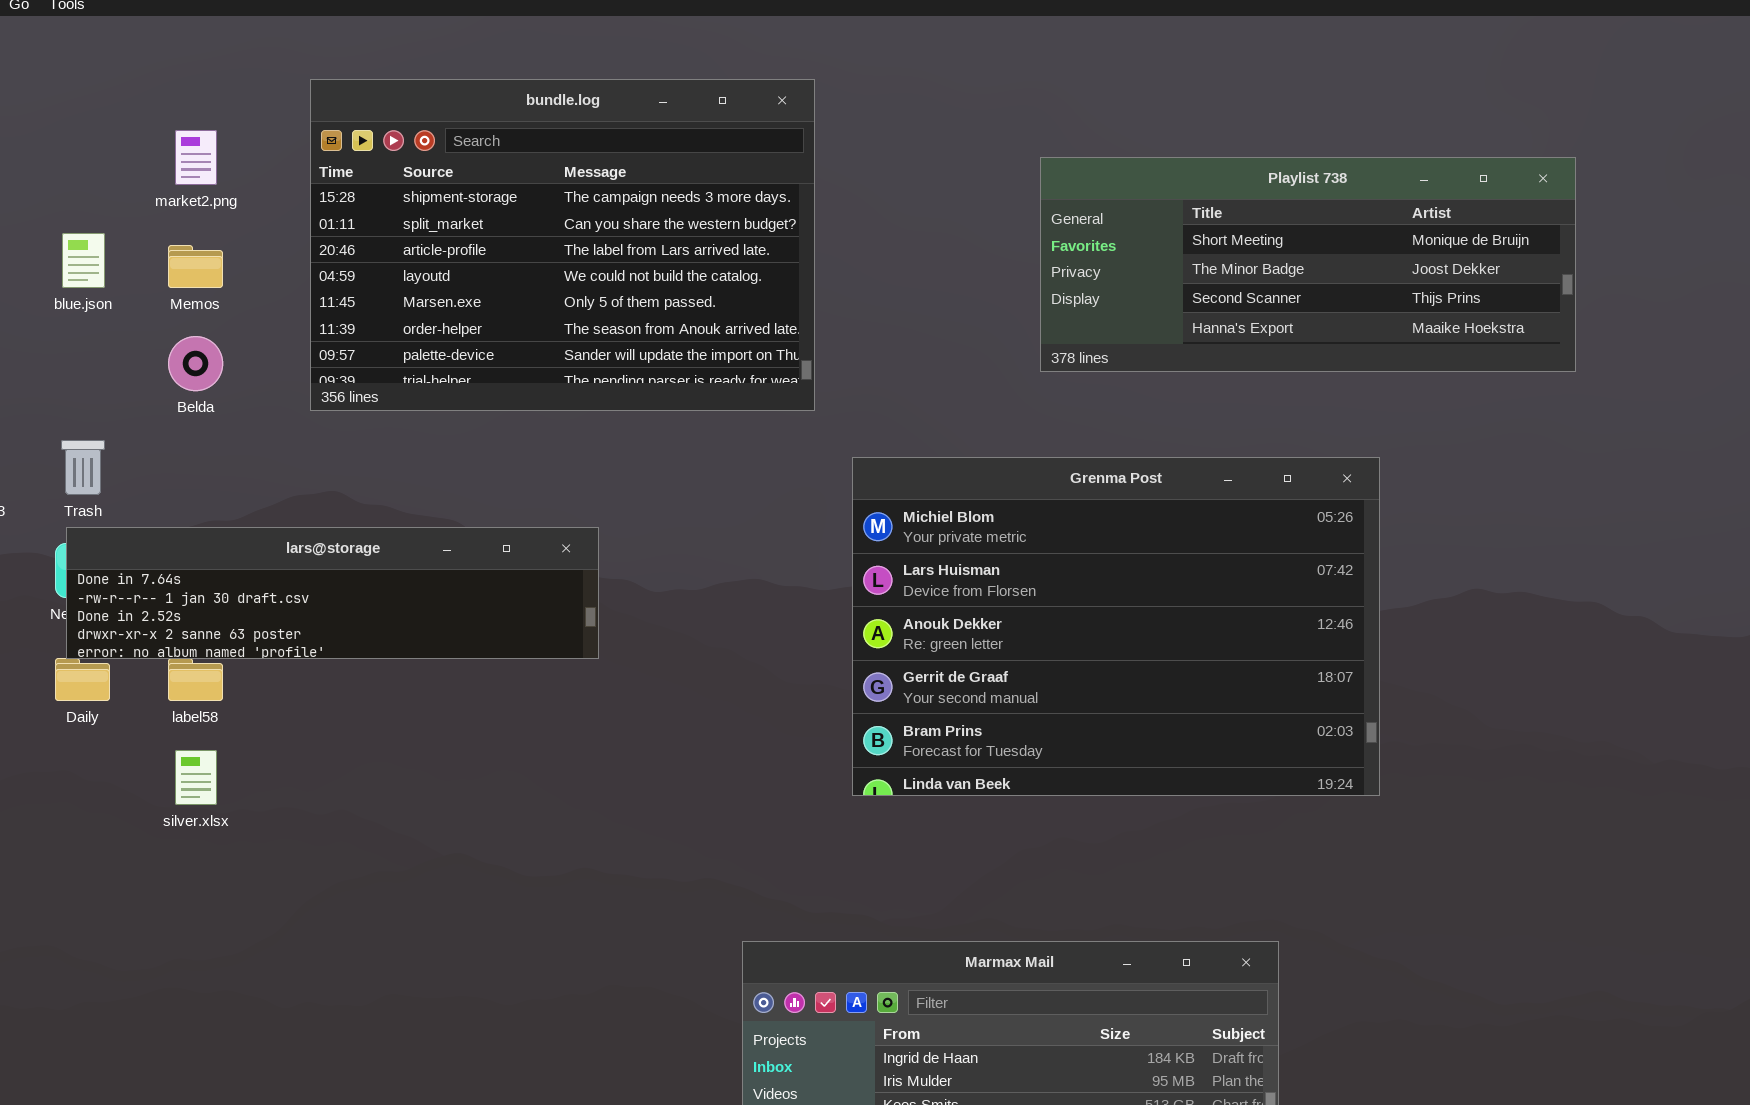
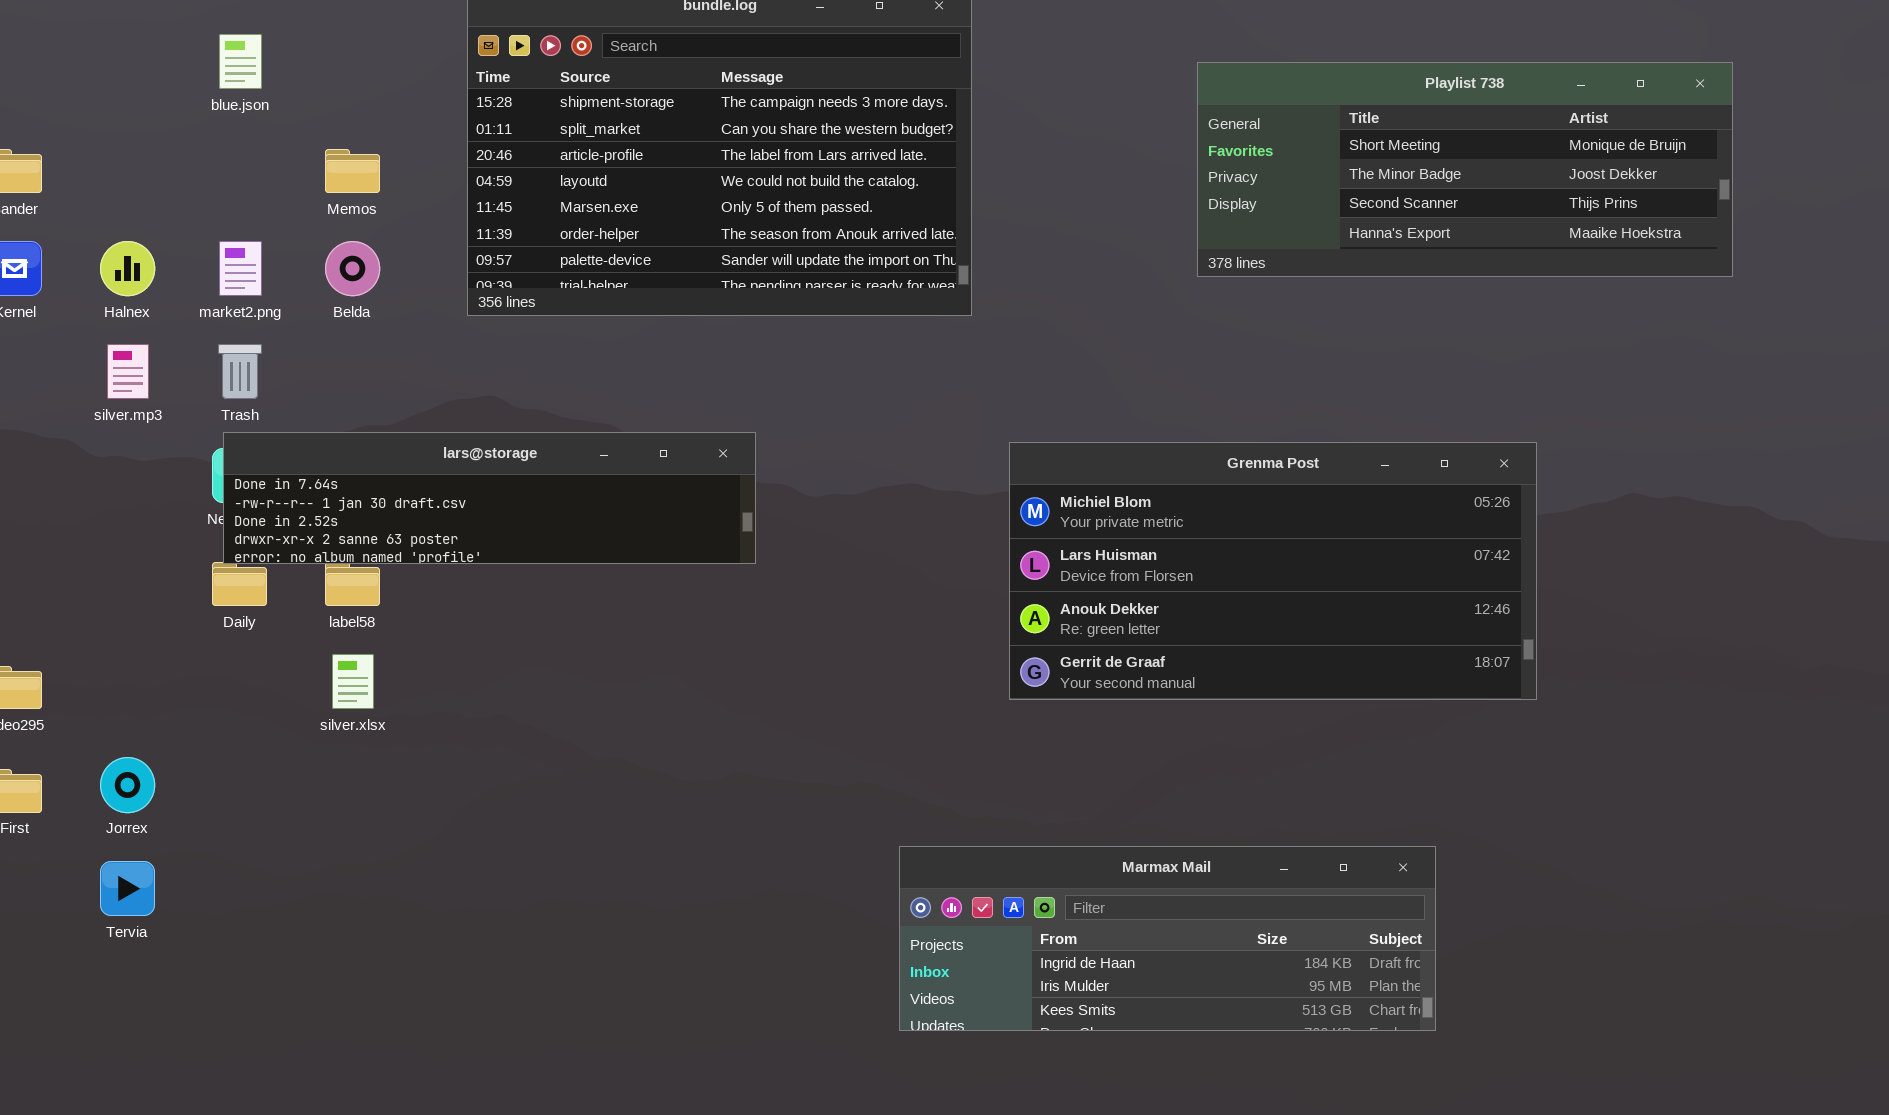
market2.png: [175,130,217,185] -> [219,241,262,296], moved
blue.json: [62,233,105,288] -> [219,34,262,89], moved
Grenma Post: [852,457,1380,796] -> [1009,442,1537,700], resized

